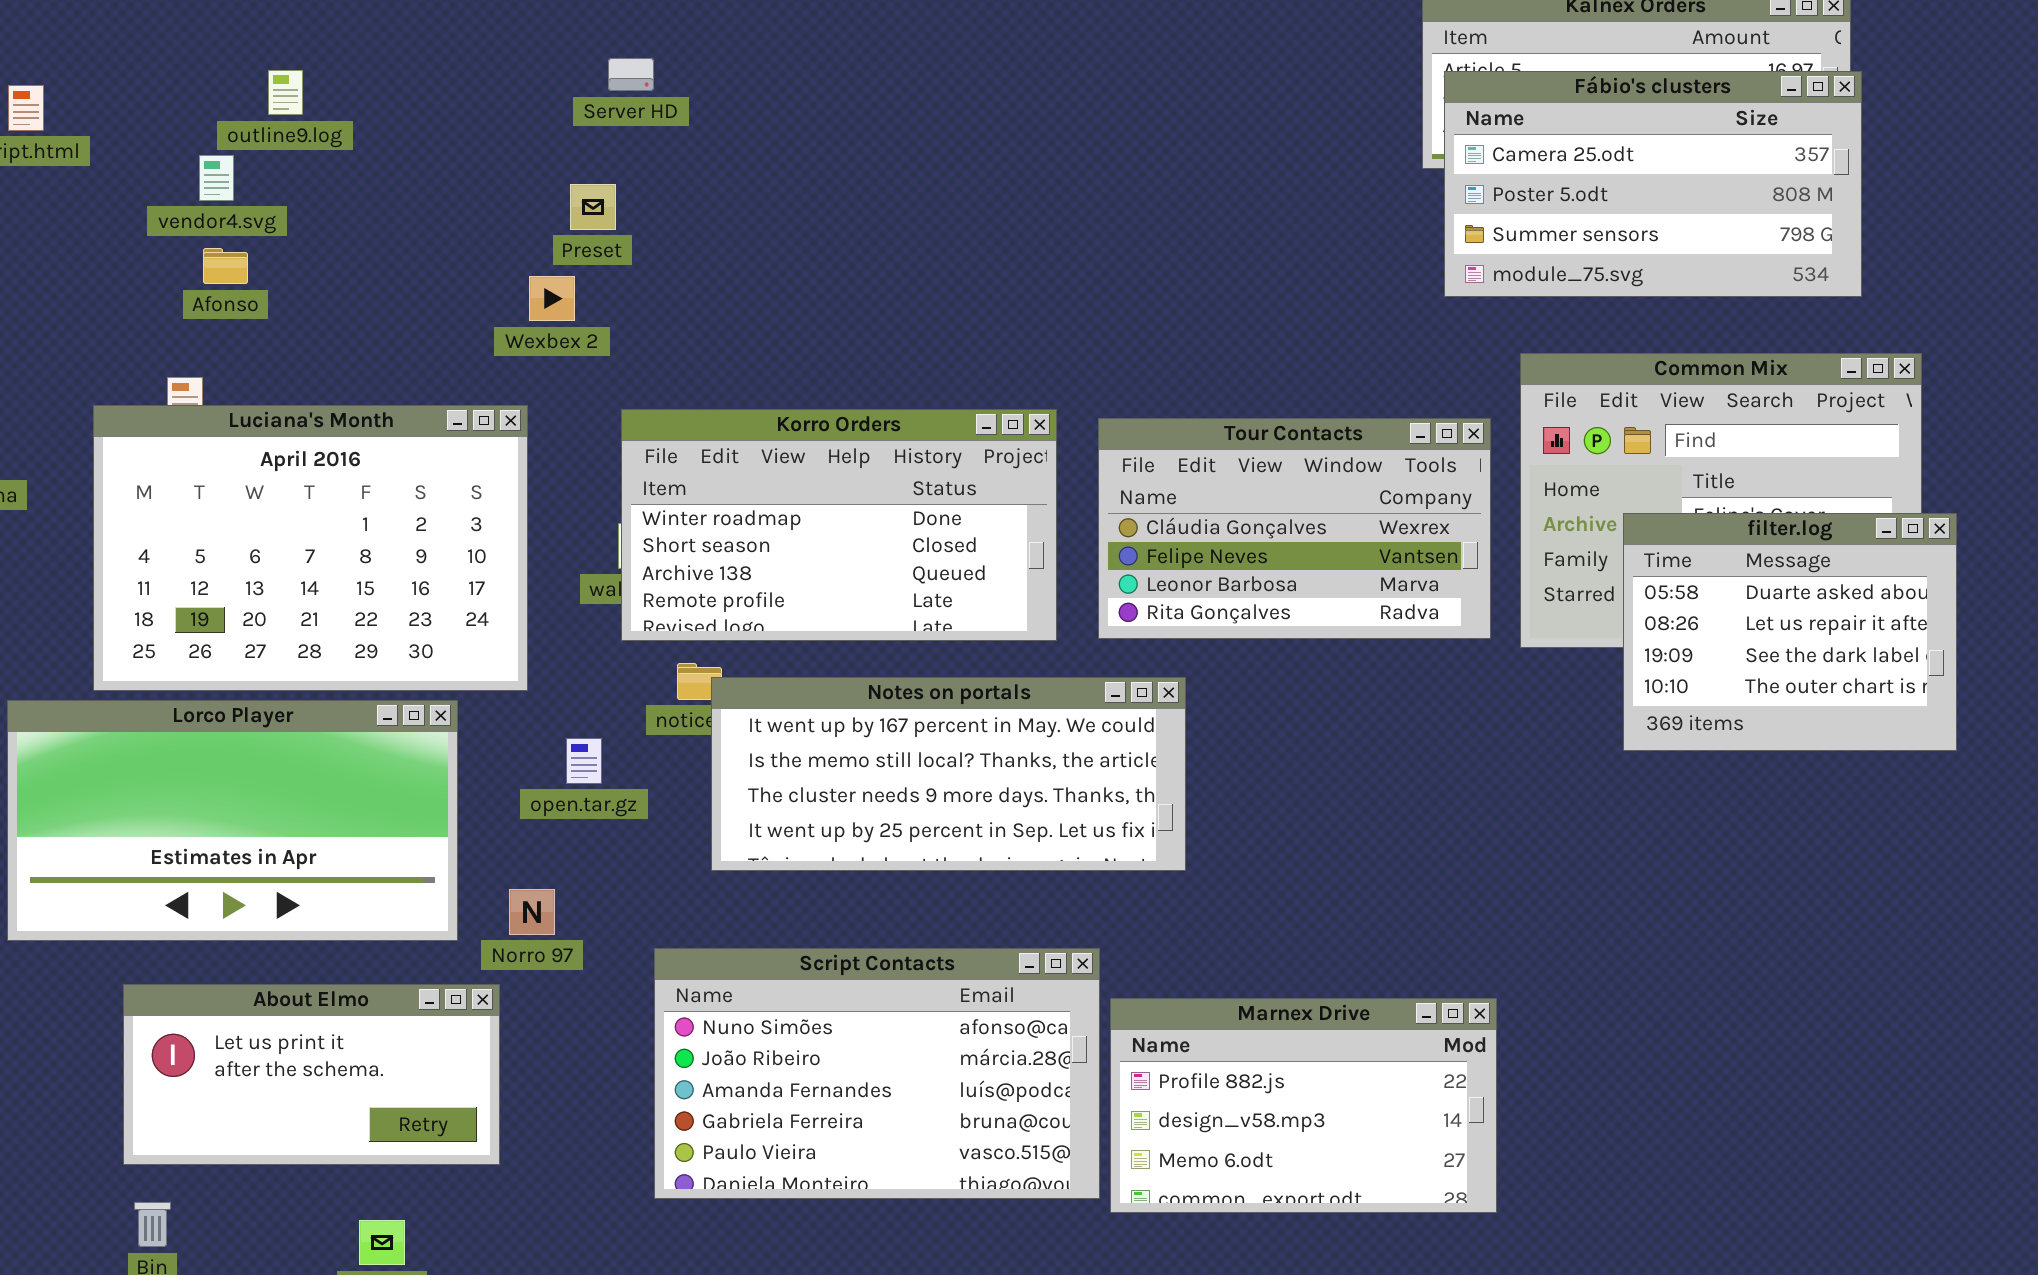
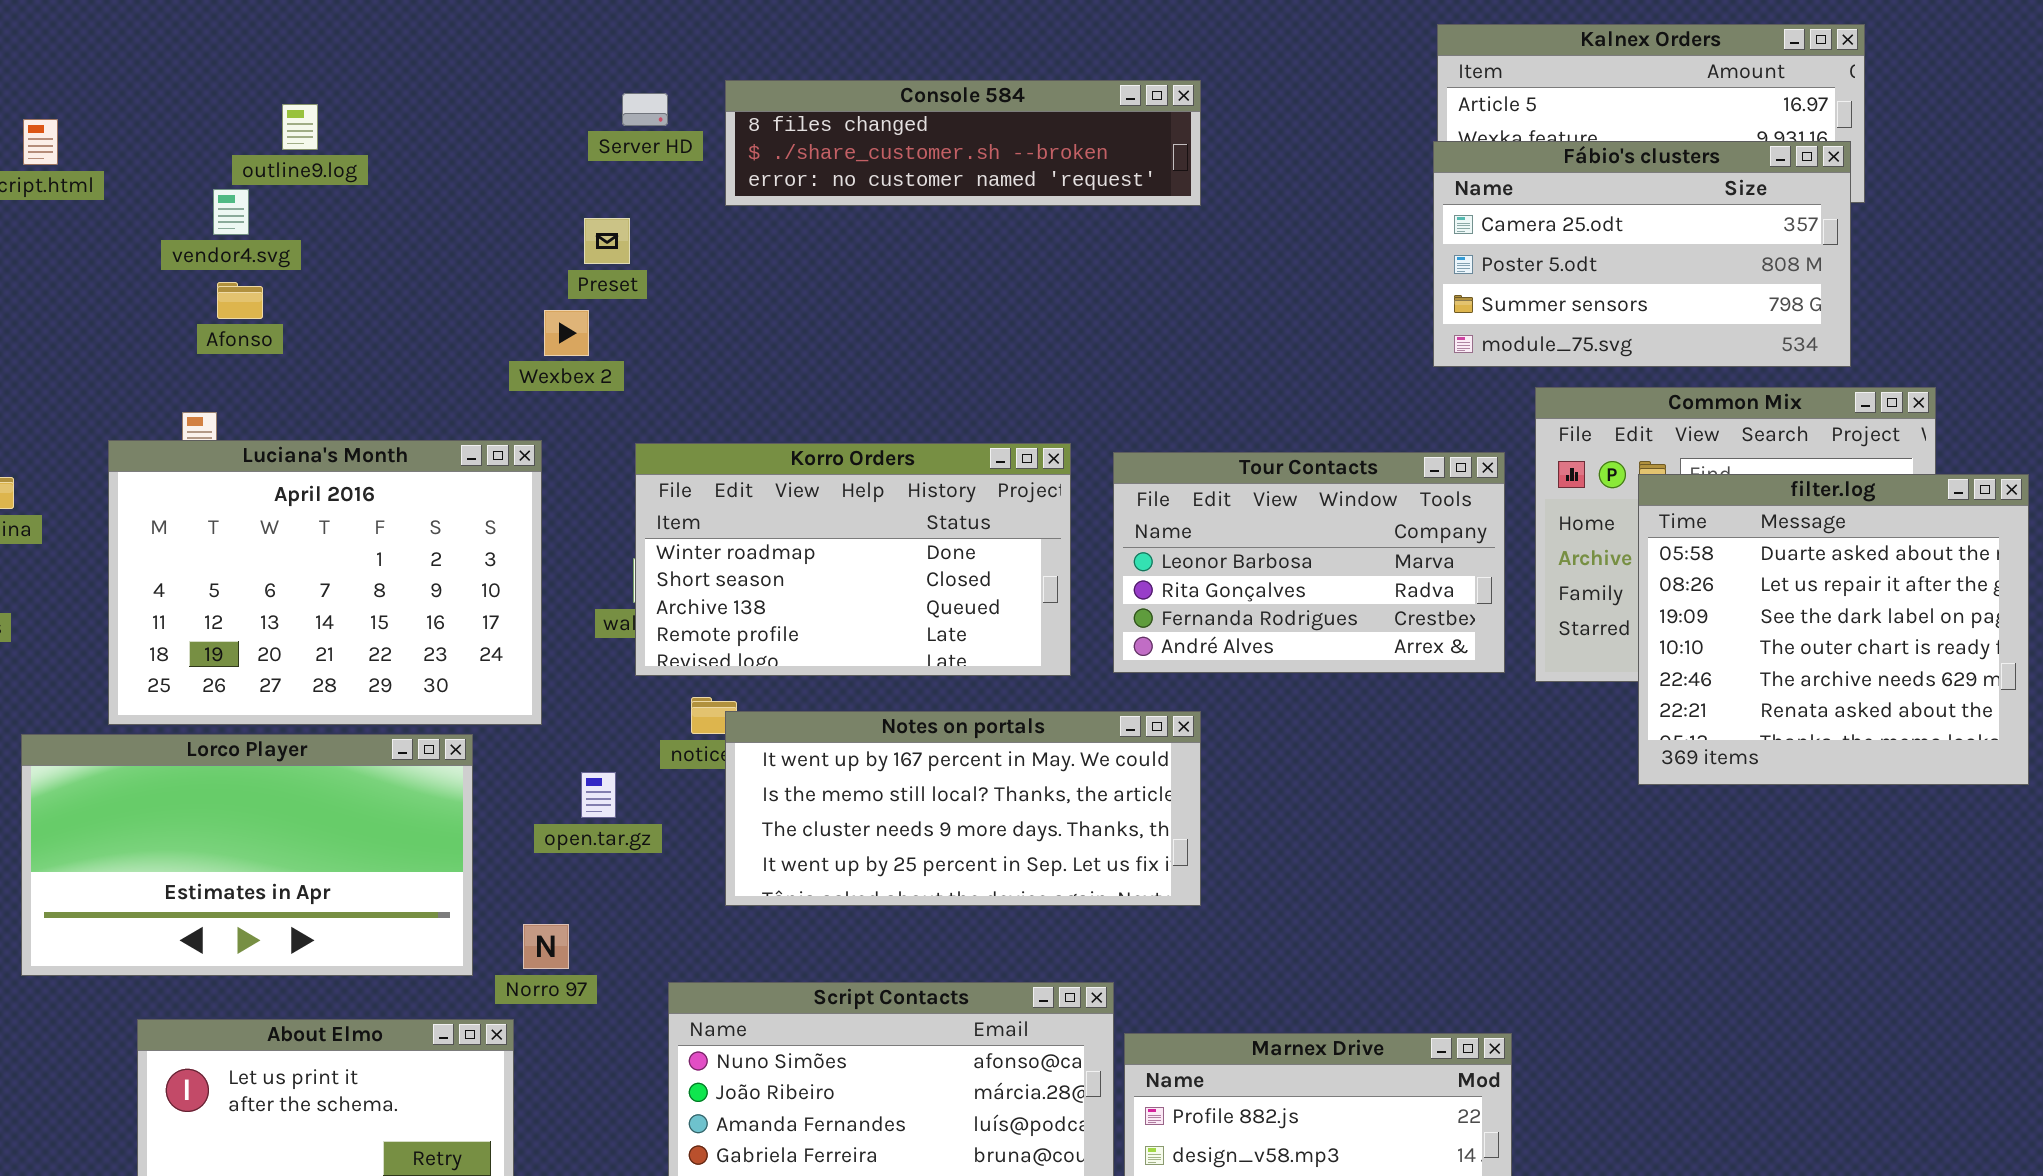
Console 584: none -> [725,80,1201,206], opened
Fábio's clusters: [1444,71,1862,297] -> [1433,141,1851,367], moved
Tour Contacts: [1098,418,1491,639] -> [1113,452,1505,673], scrolled down 2 rows
filter.log: [1623,513,1957,751] -> [1638,474,2029,785], resized

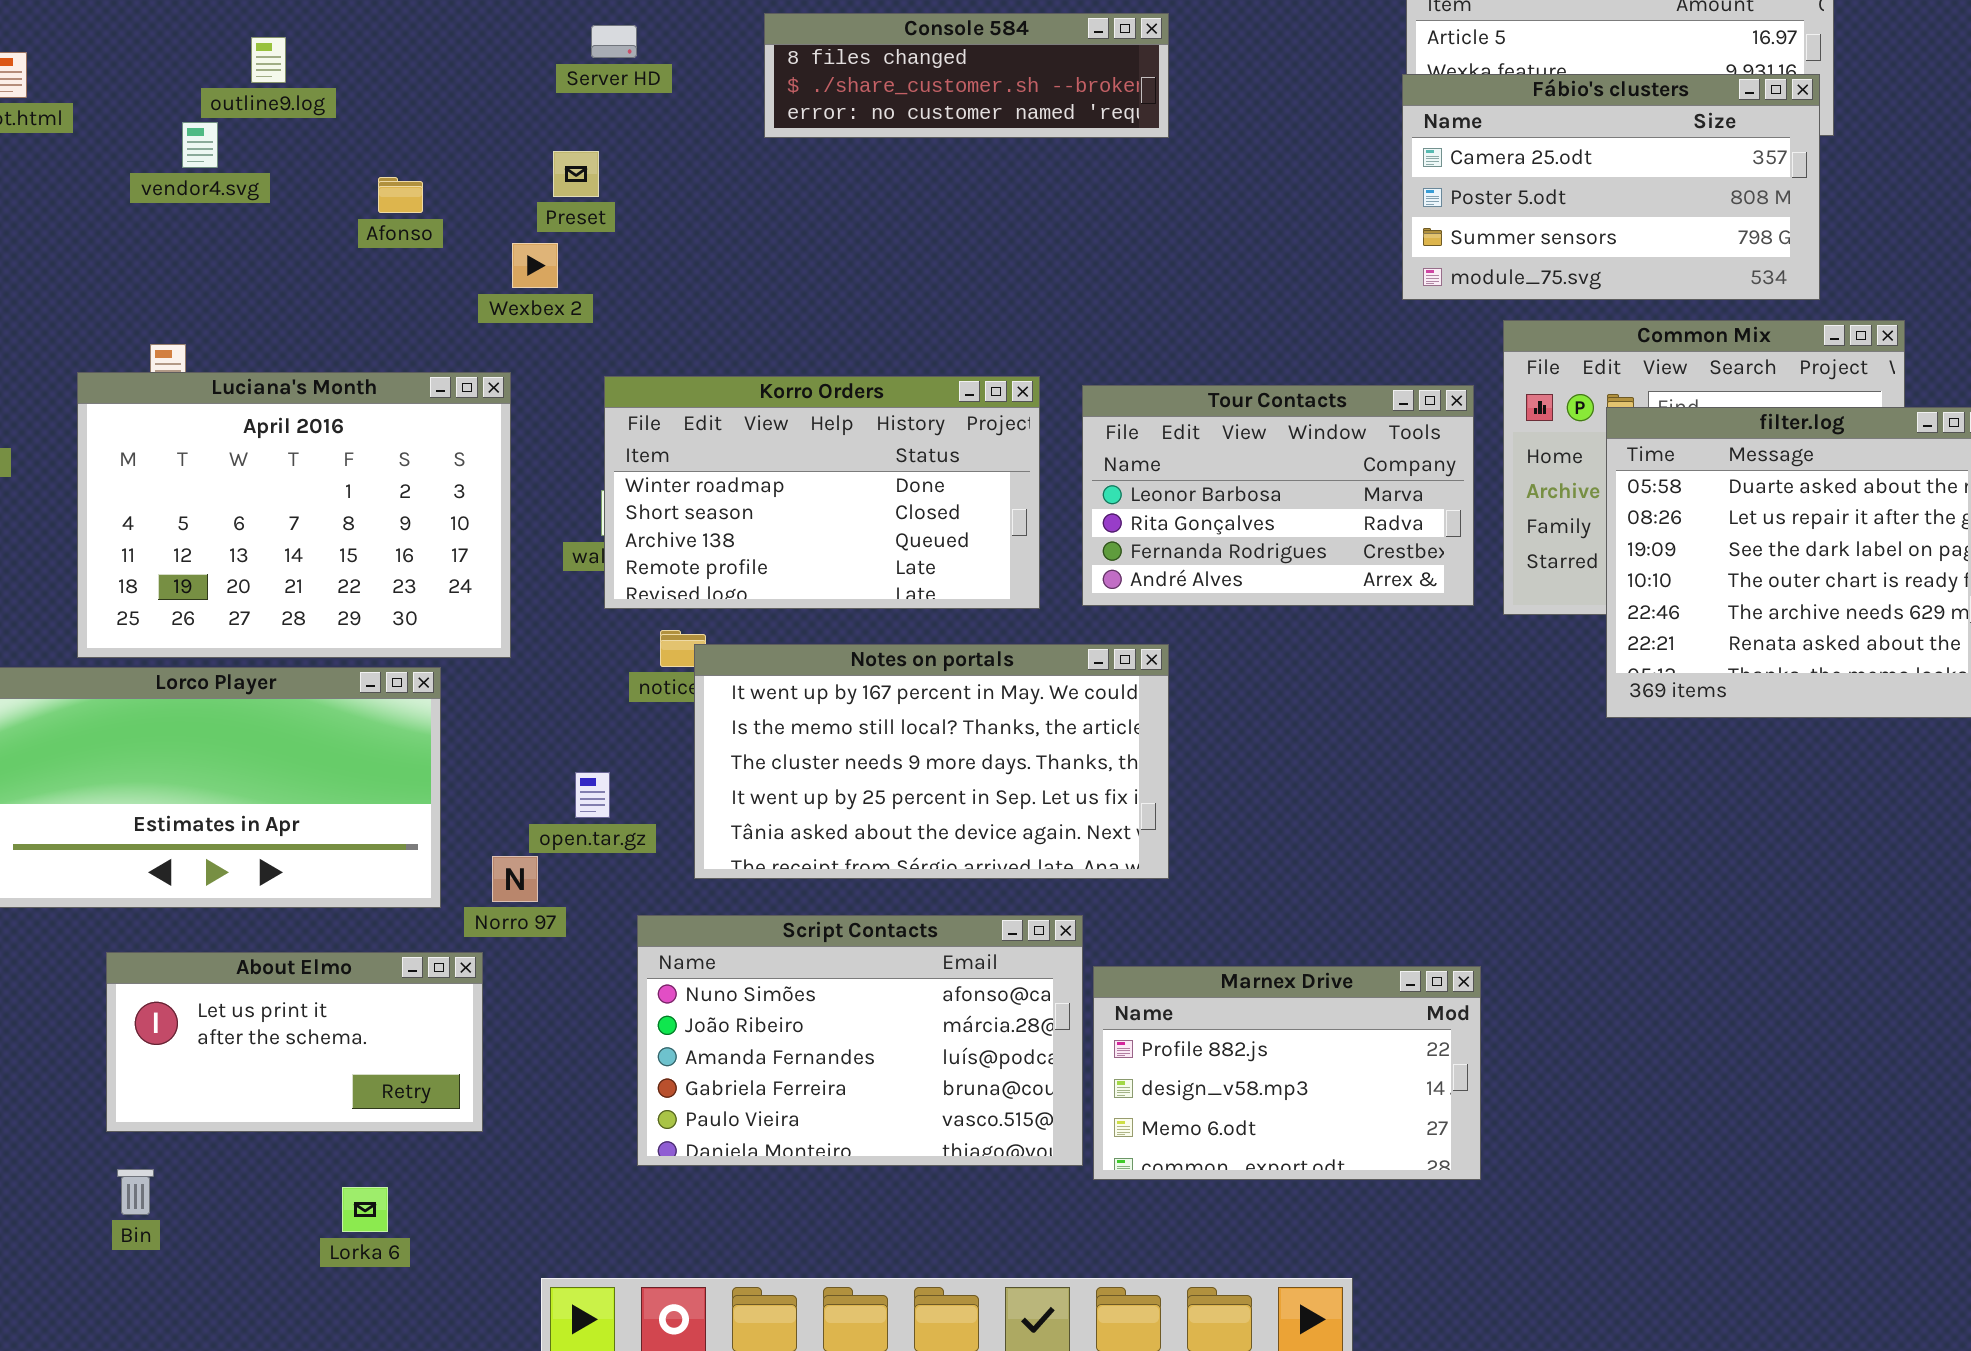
Console 584: [725,80,1201,206] -> [764,13,1169,138], resized
Afonso: [217,282,263,319] -> [378,177,423,213], moved
Notes on portals: [725,711,1201,906] -> [694,644,1169,879], resized
open.tar.gz: [581,772,616,818] -> [575,772,610,818], moved

